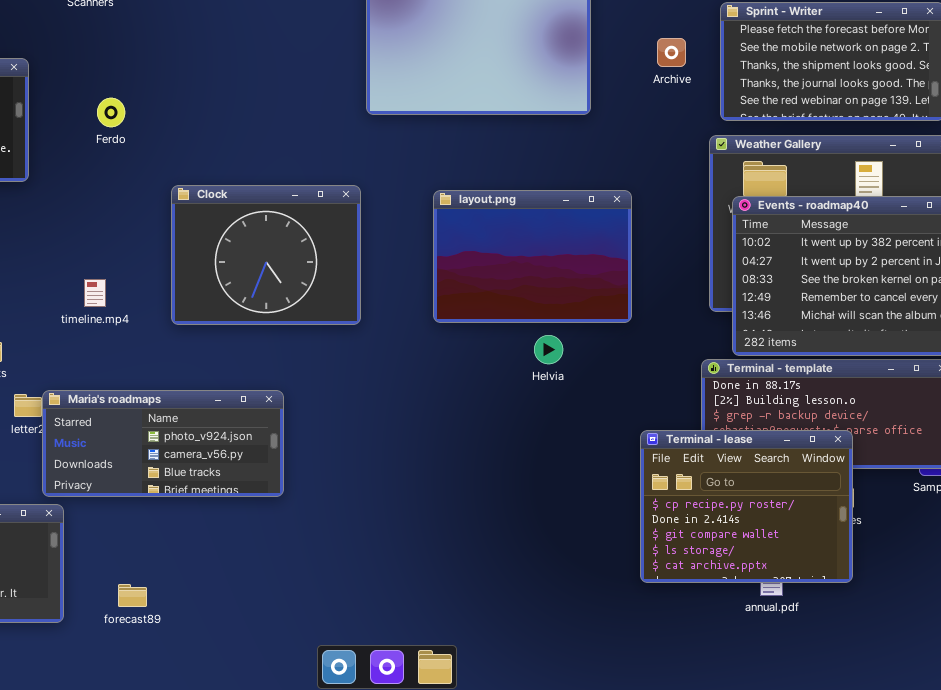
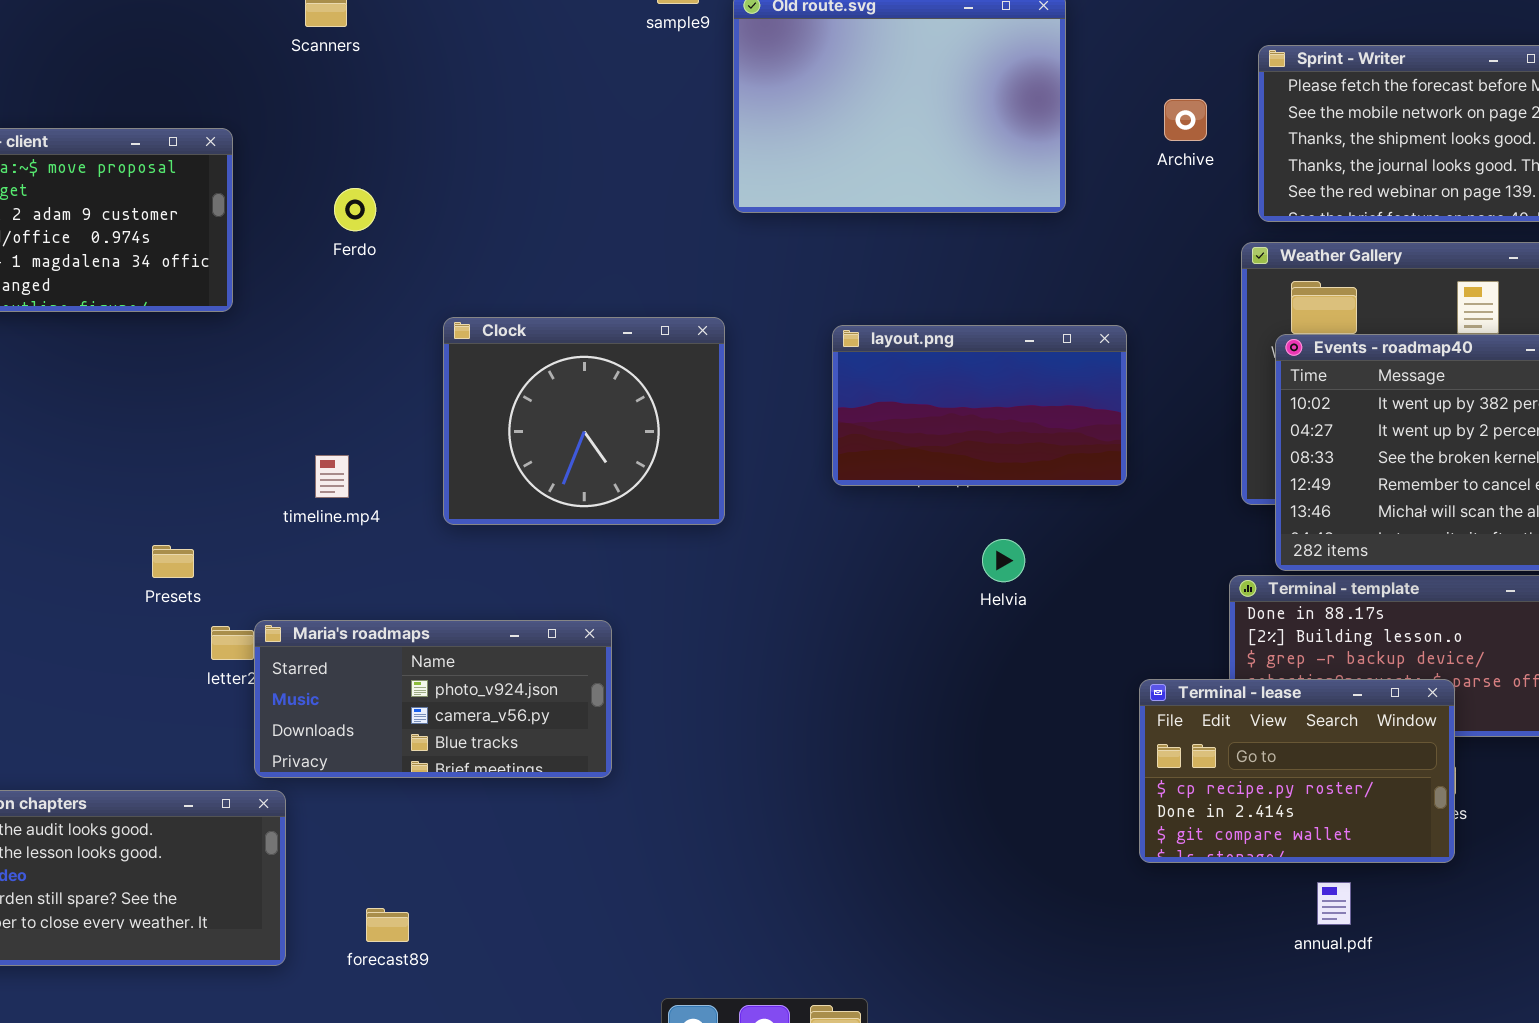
layout.png: [433,190,632,323] -> [832,325,1127,486], resized
Terminal - lease: [640,430,853,583] -> [1139,679,1455,863], resized

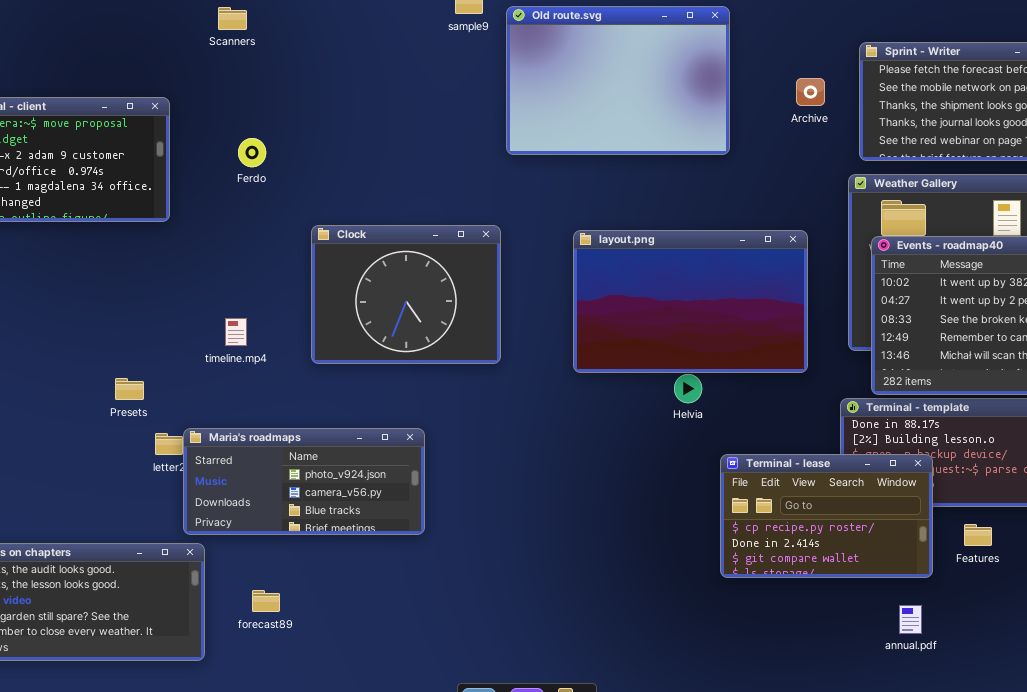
layout.png: [832,325,1127,486] -> [573,230,808,373], resized
Terminal - lease: [1139,679,1455,863] -> [720,454,933,578], moved
forecast89: [366,908,409,942] -> [252,590,280,612], moved

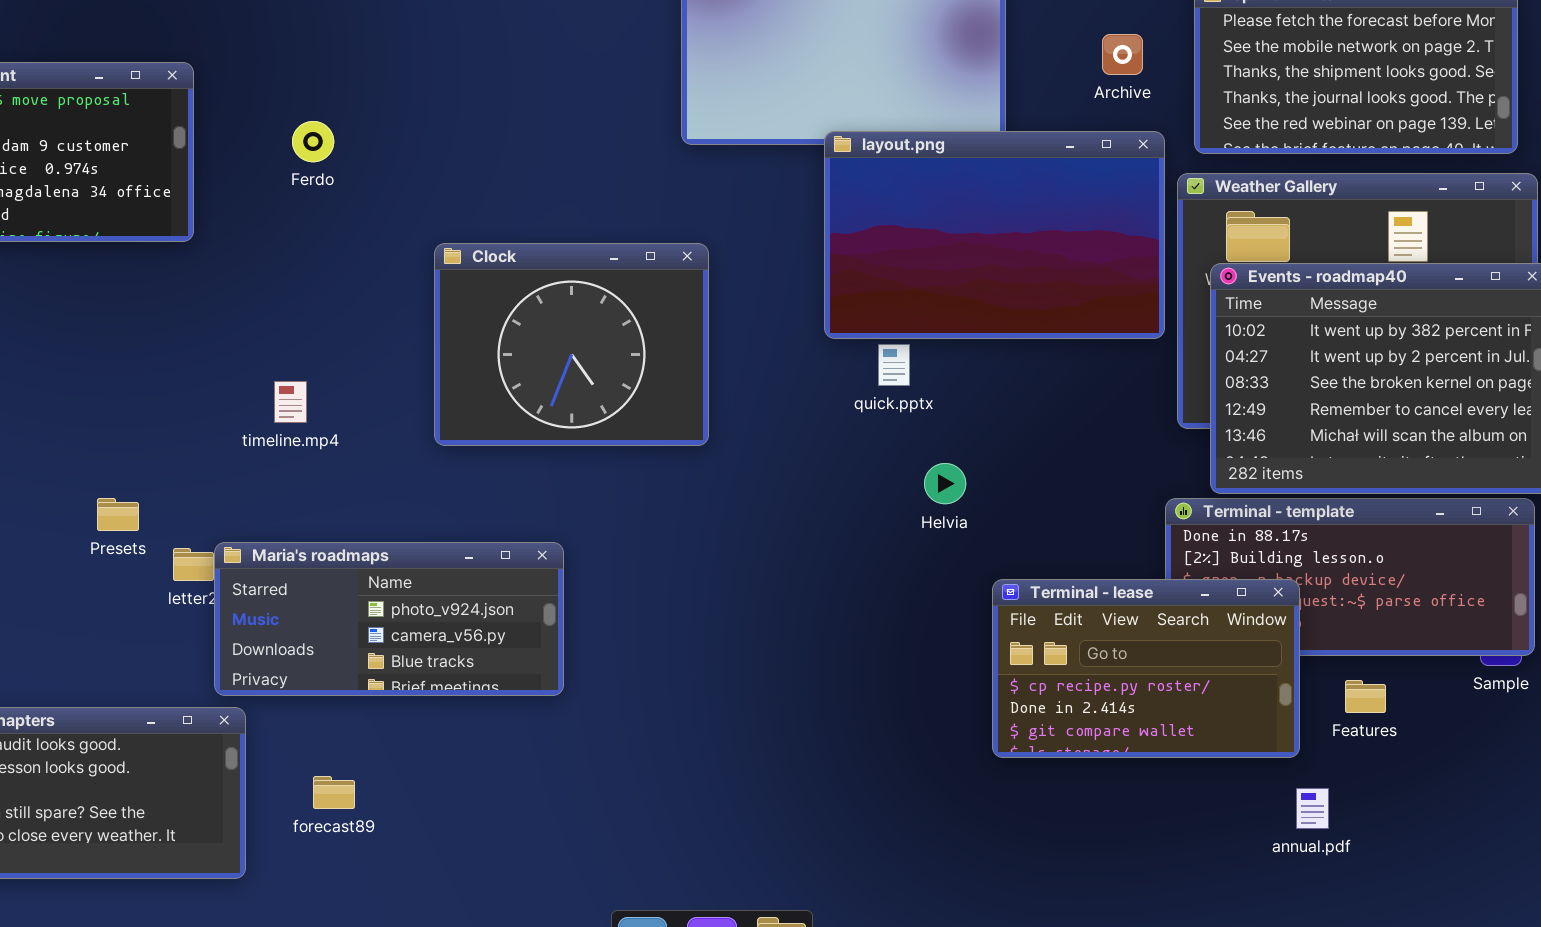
Clock: [311,225,501,364] -> [434,243,709,446], moved
layout.png: [573,230,808,373] -> [824,131,1165,339], moved
Presets: [115,378,144,400] -> [97,498,139,531], moved
annual.pdf: [899,605,922,634] -> [1296,788,1329,829], moved

